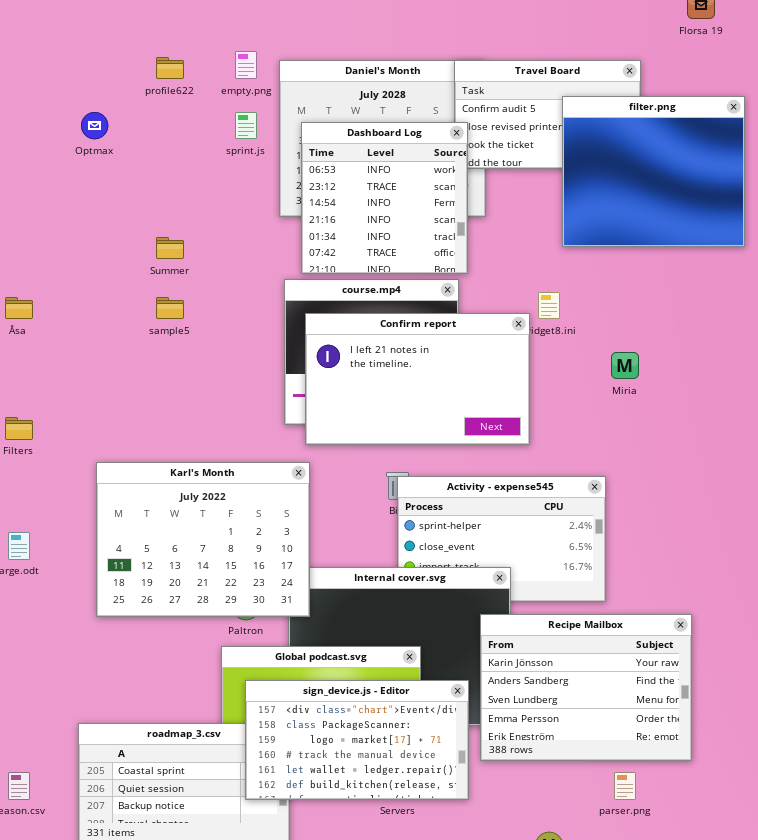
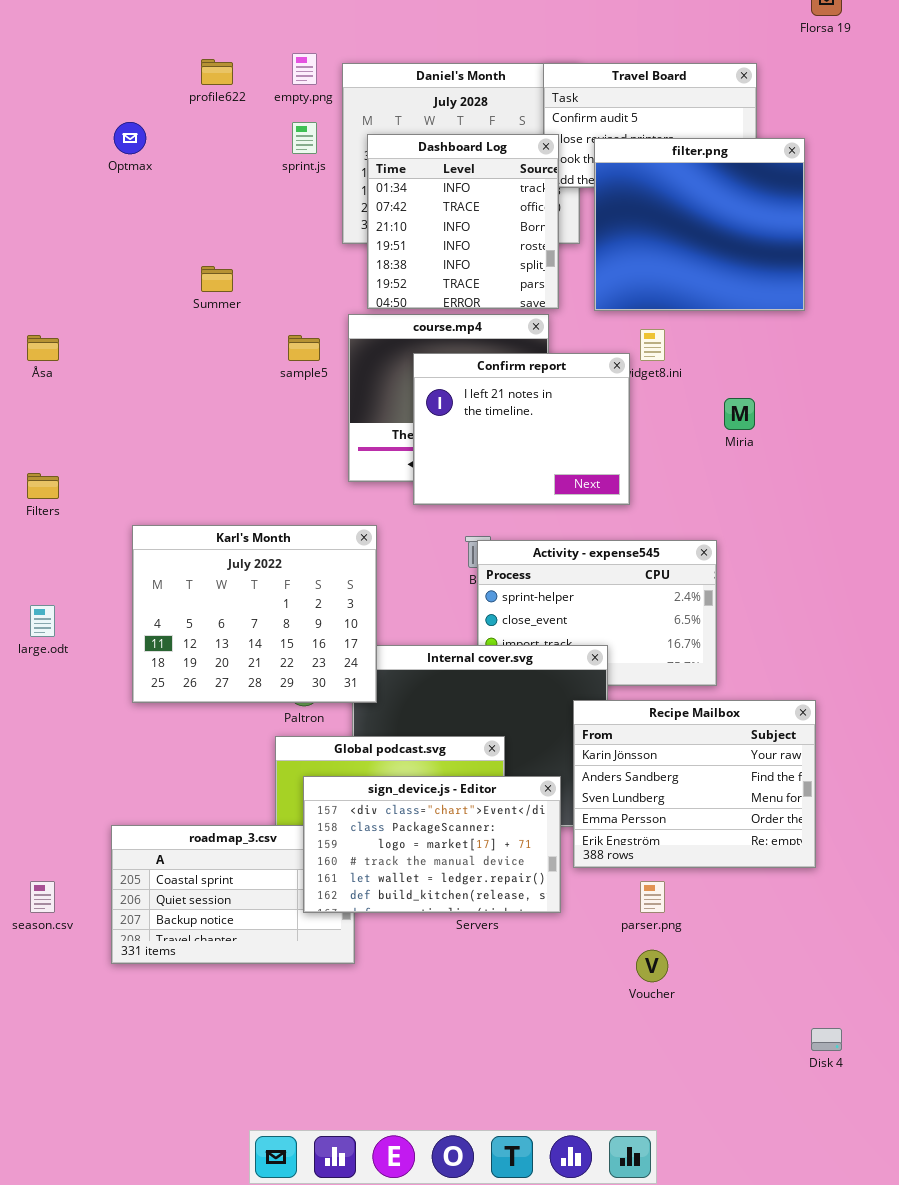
filter.png: [562,96,745,247] -> [594,138,805,311], moved
Dashboard Log: [301,122,468,274] -> [367,134,559,309], scrolled down 4 rows
sample5: [156,297,184,319] -> [288,335,320,361], moved
Confirm report: [305,313,530,445] -> [413,353,630,505], resized
parser.png: [614,772,636,800] -> [640,881,665,913], moved

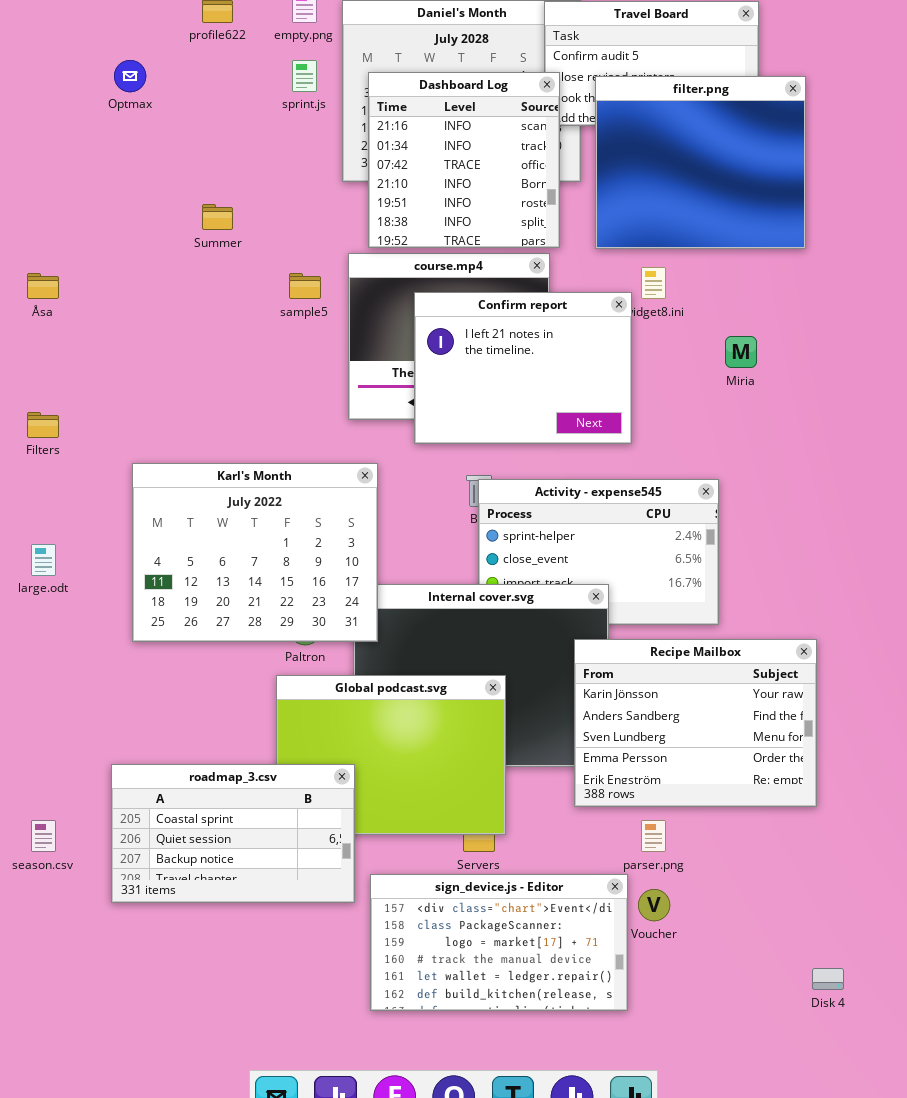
Dashboard Log: [367,134,559,309] -> [368,72,560,248], scrolled up 1 row
sign_device.js - Editor: [303,776,561,913] -> [370,874,628,1011], moved

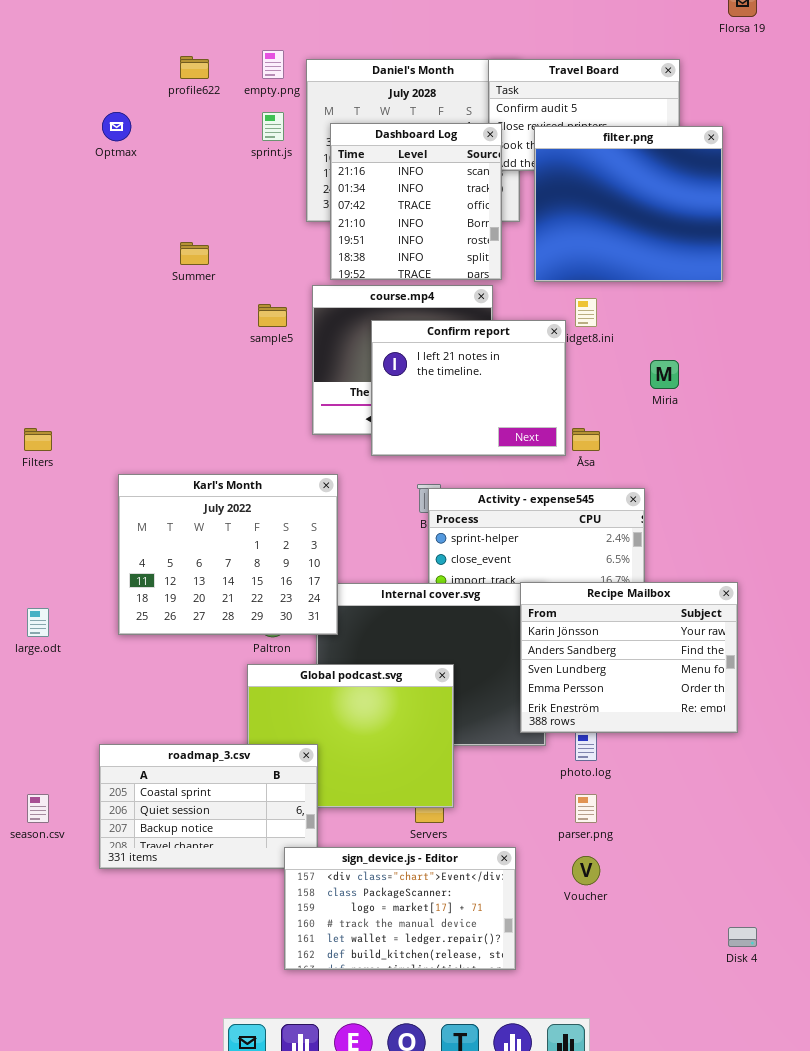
Åsa: [27,273,59,299] -> [572,428,600,451], moved
large.odt: [31,544,56,576] -> [27,608,49,637], moved
Recipe Mailbox: [574,639,817,807] -> [520,582,738,733], moved
sign_device.js - Editor: [370,874,628,1011] -> [284,847,516,970], moved

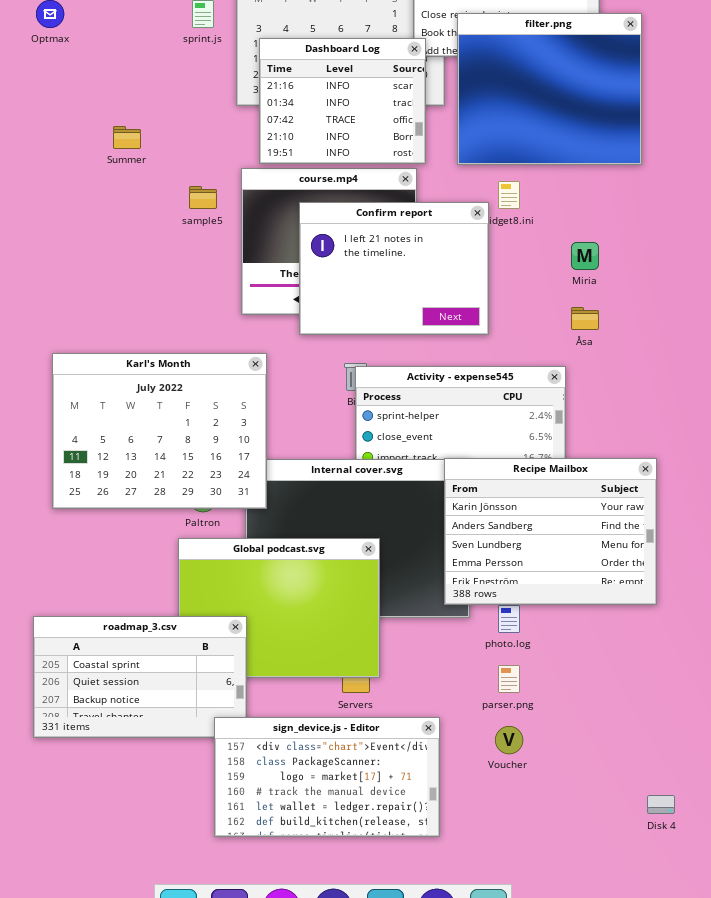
Dashboard Log: [330,123,502,280] -> [259,38,426,164], resized
Åsa: [572,428,600,451] -> [571,307,599,330], moved

